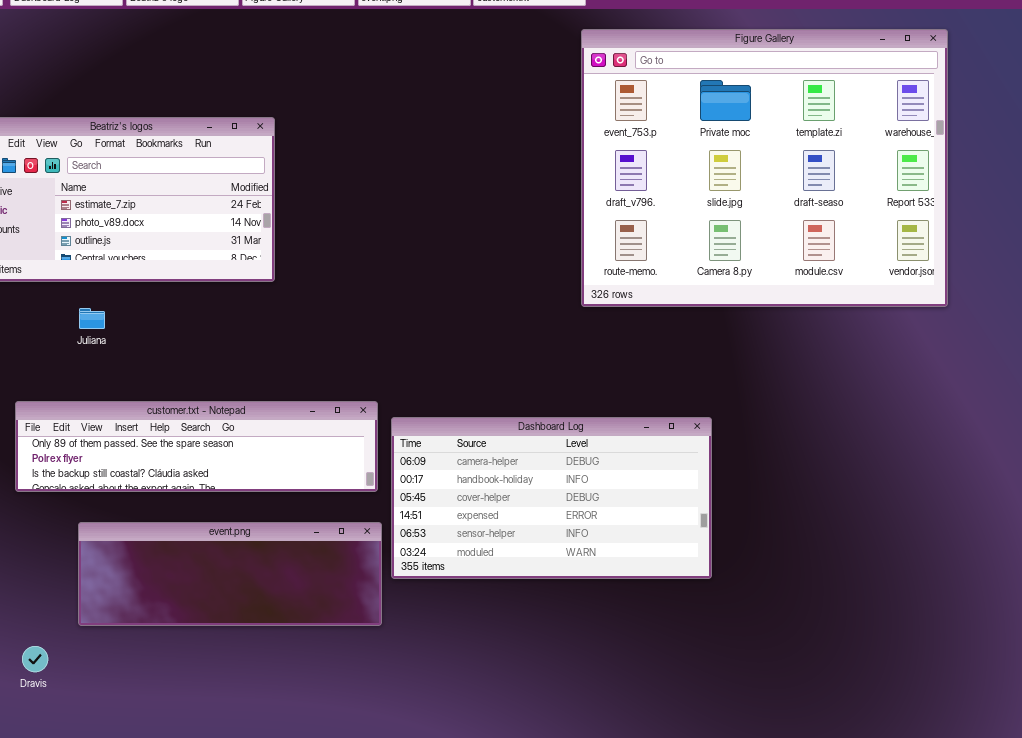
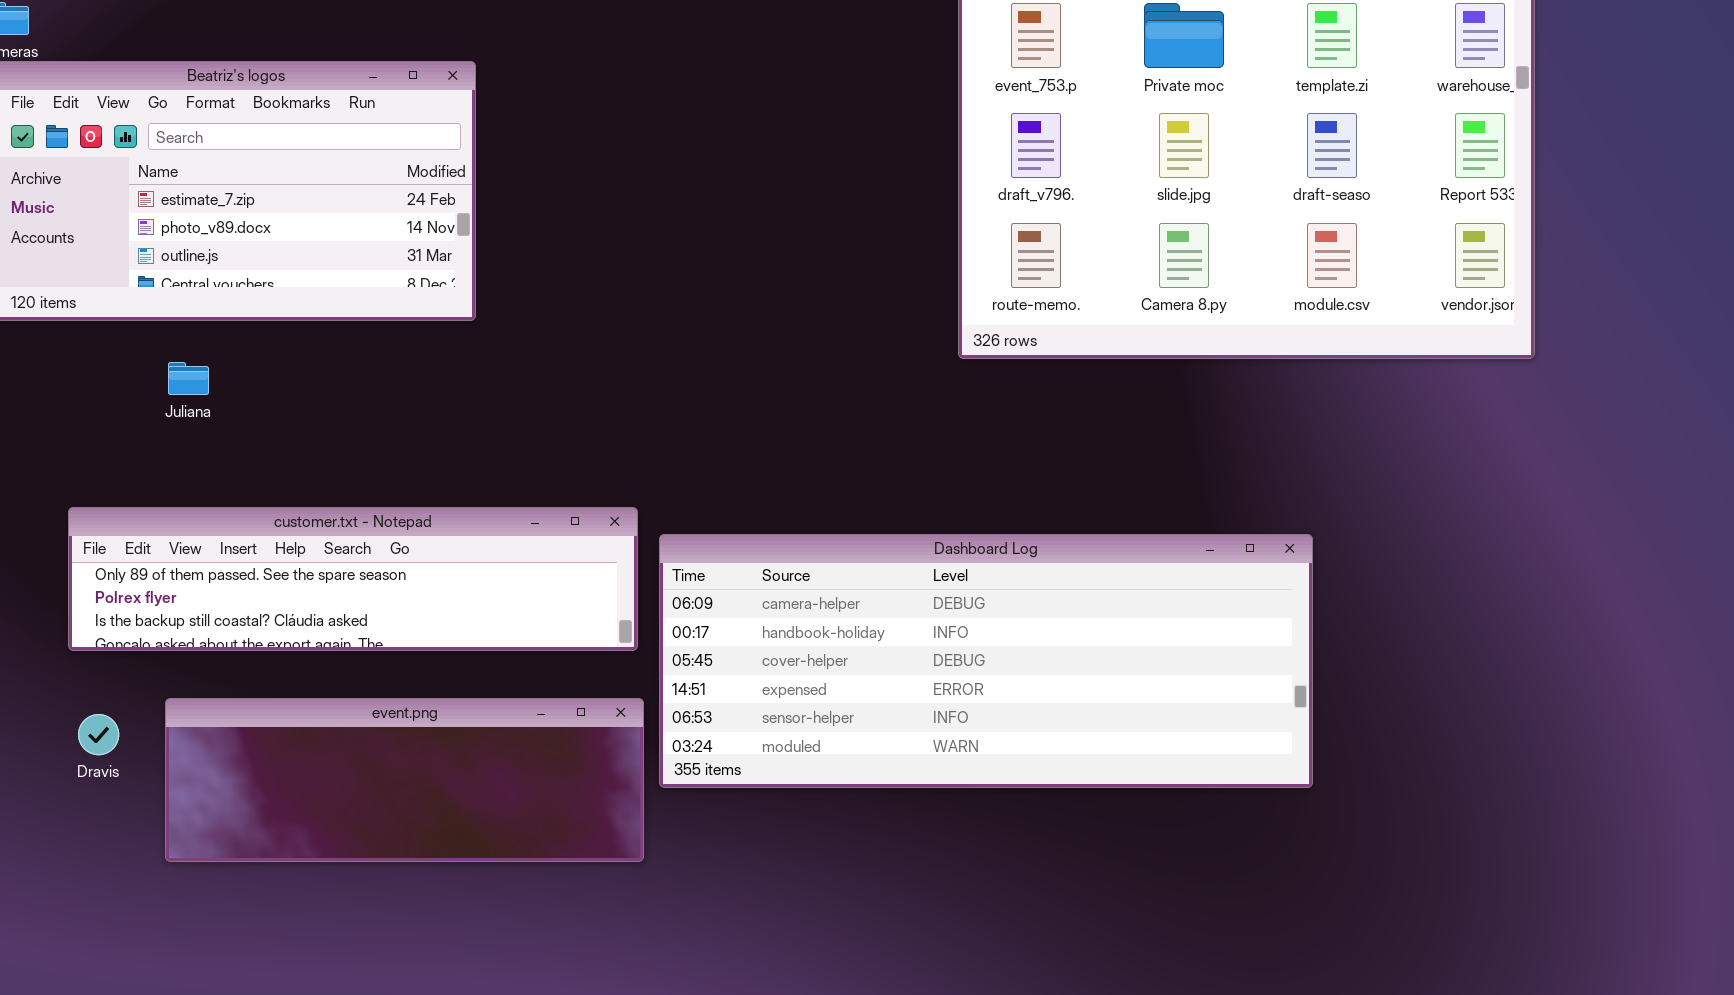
Dashboard Log: [391,417,712,579] -> [659,534,1313,788], resized
Dravis: [22,646,48,672] -> [78,714,119,755], moved

